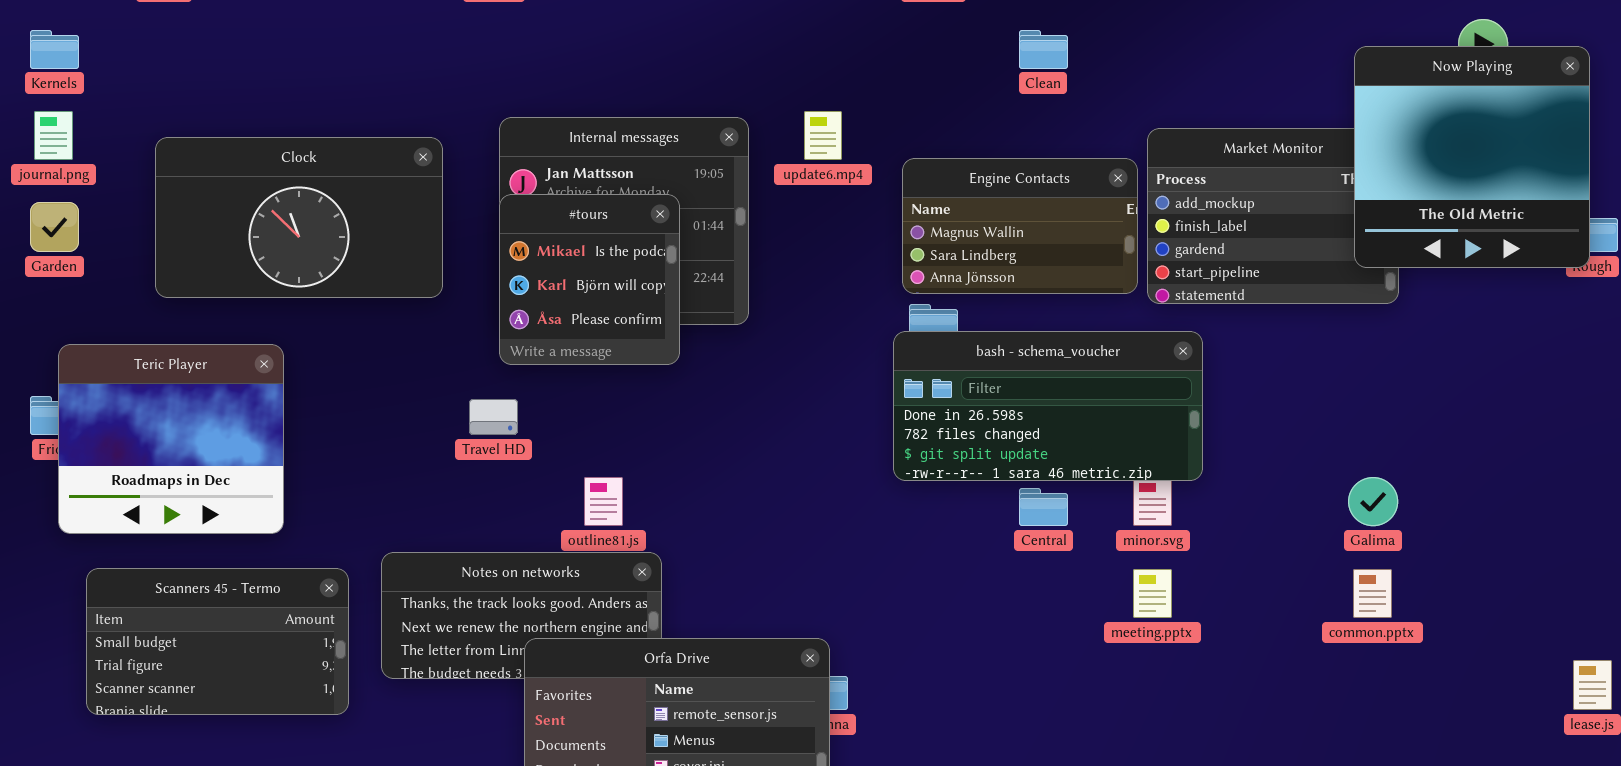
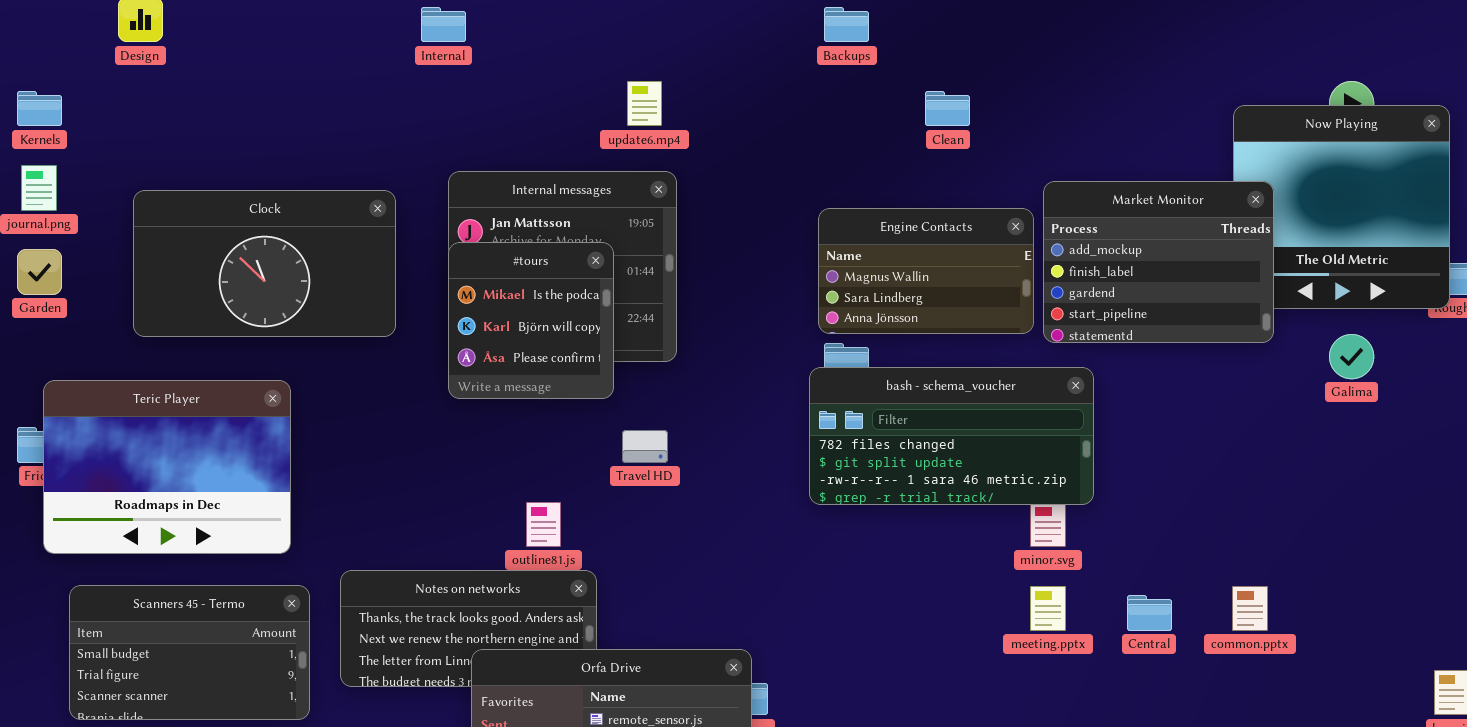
update6.mp4: [804,111,842,160] -> [627,81,662,126], moved
Market Monitor: [1147,128,1399,304] -> [1043,181,1274,343], raised
bash - schema_voucher: [893,331,1203,481] -> [809,367,1094,505], scrolled down 1 row
Teric Player: [58,344,284,534] -> [43,380,291,554], resized
Travel HD: [469,399,518,435] -> [622,430,668,463], moved
Galima: [1348,477,1398,526] -> [1329,334,1374,379], moved
Central: [1019,488,1068,526] -> [1127,595,1172,631], moved

